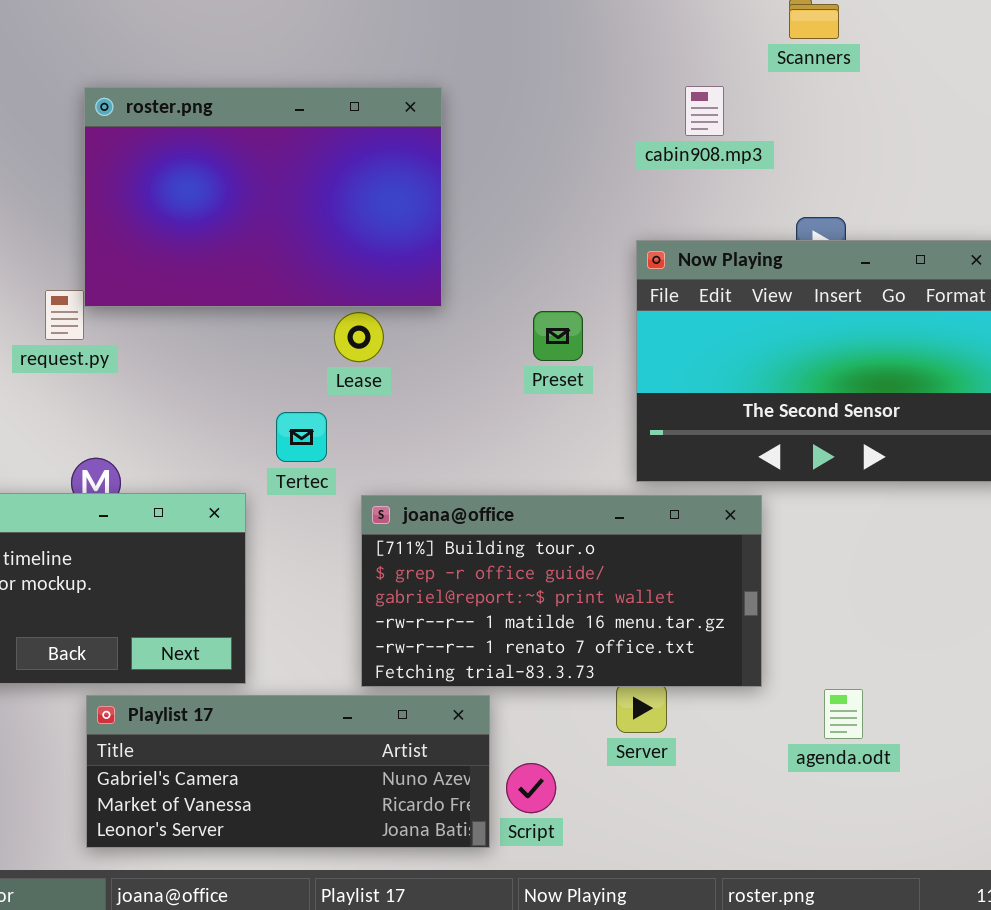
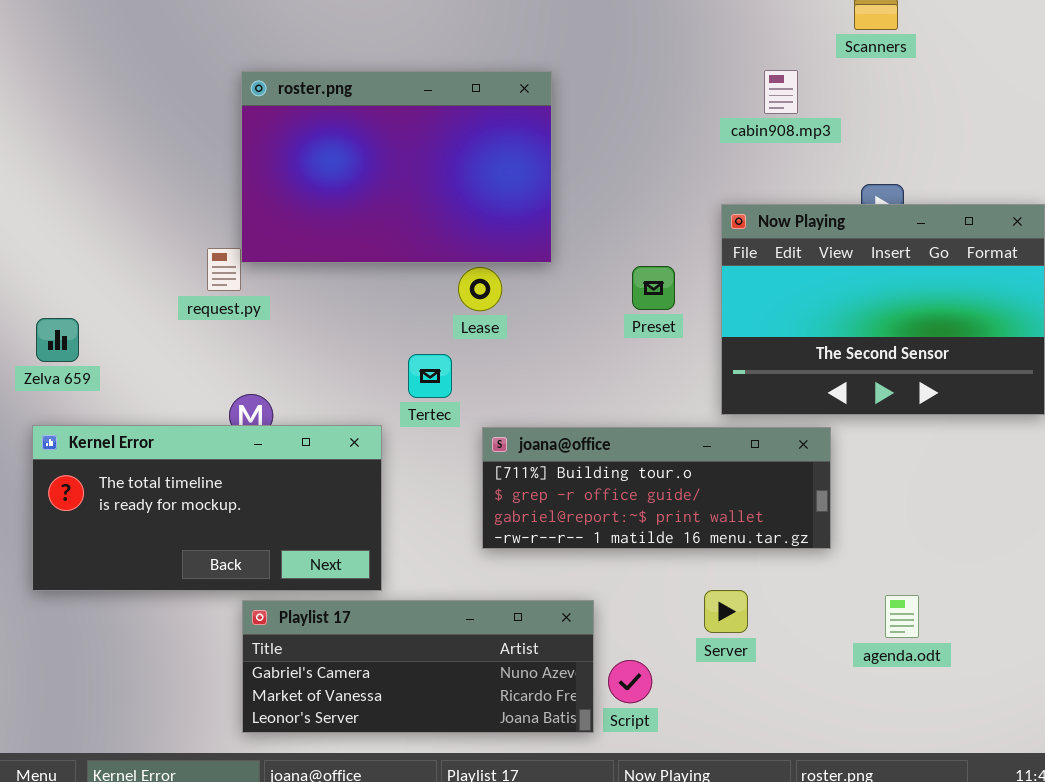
joana@office: [361,495,762,687] -> [482,427,831,549], resized

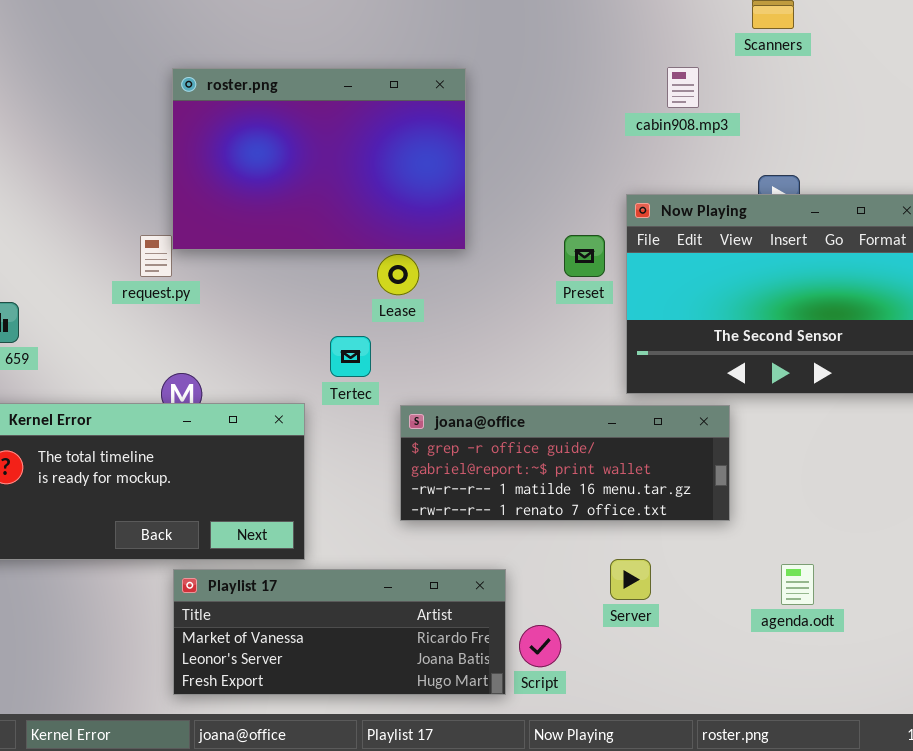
Preset: [632,266,675,310] -> [564,235,605,277], moved
joana@office: [482,427,831,549] -> [400,405,730,521], scrolled down 1 row
Playlist 17: [242,600,594,733] -> [173,569,506,695], scrolled down 1 row

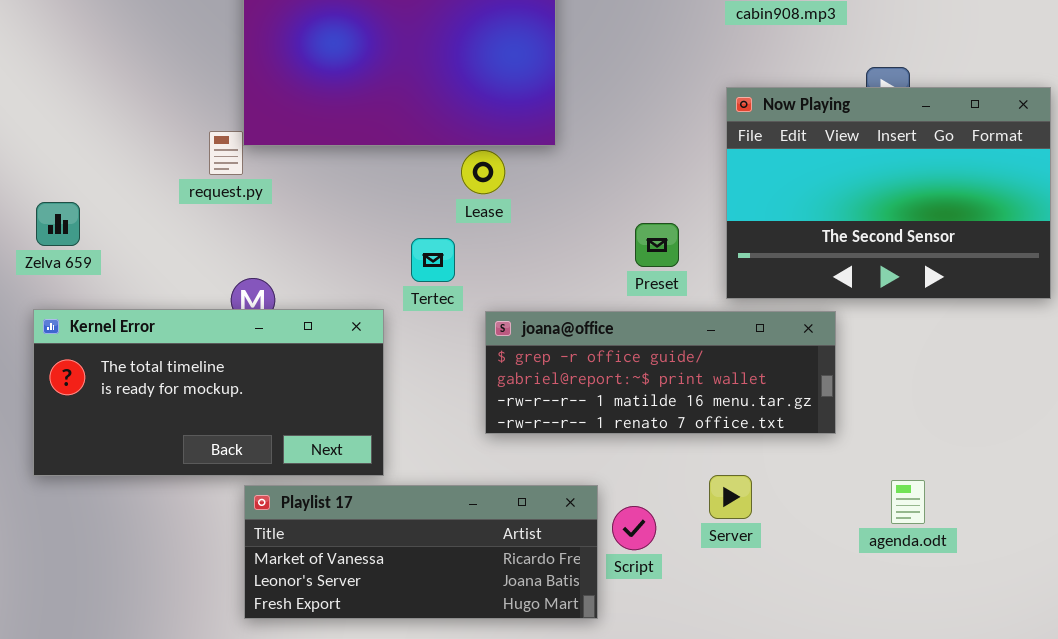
Preset: [564,235,605,277] -> [635,223,679,267], moved
Script: [519,625,561,667] -> [612,506,656,550], moved

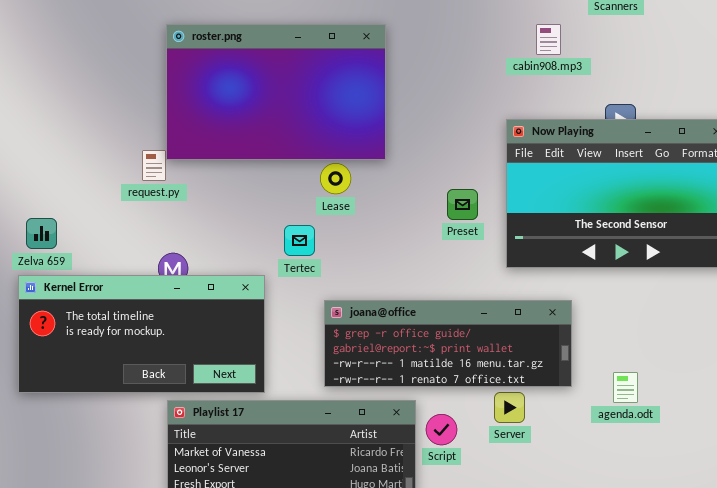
Zelva 659: [36,202,80,246] -> [26,218,57,249], moved
Preset: [635,223,679,267] -> [447,189,478,220], moved
joana@office: [485,311,836,434] -> [324,300,572,387], moved
agenda.odt: [891,480,925,524] -> [613,372,638,403], moved

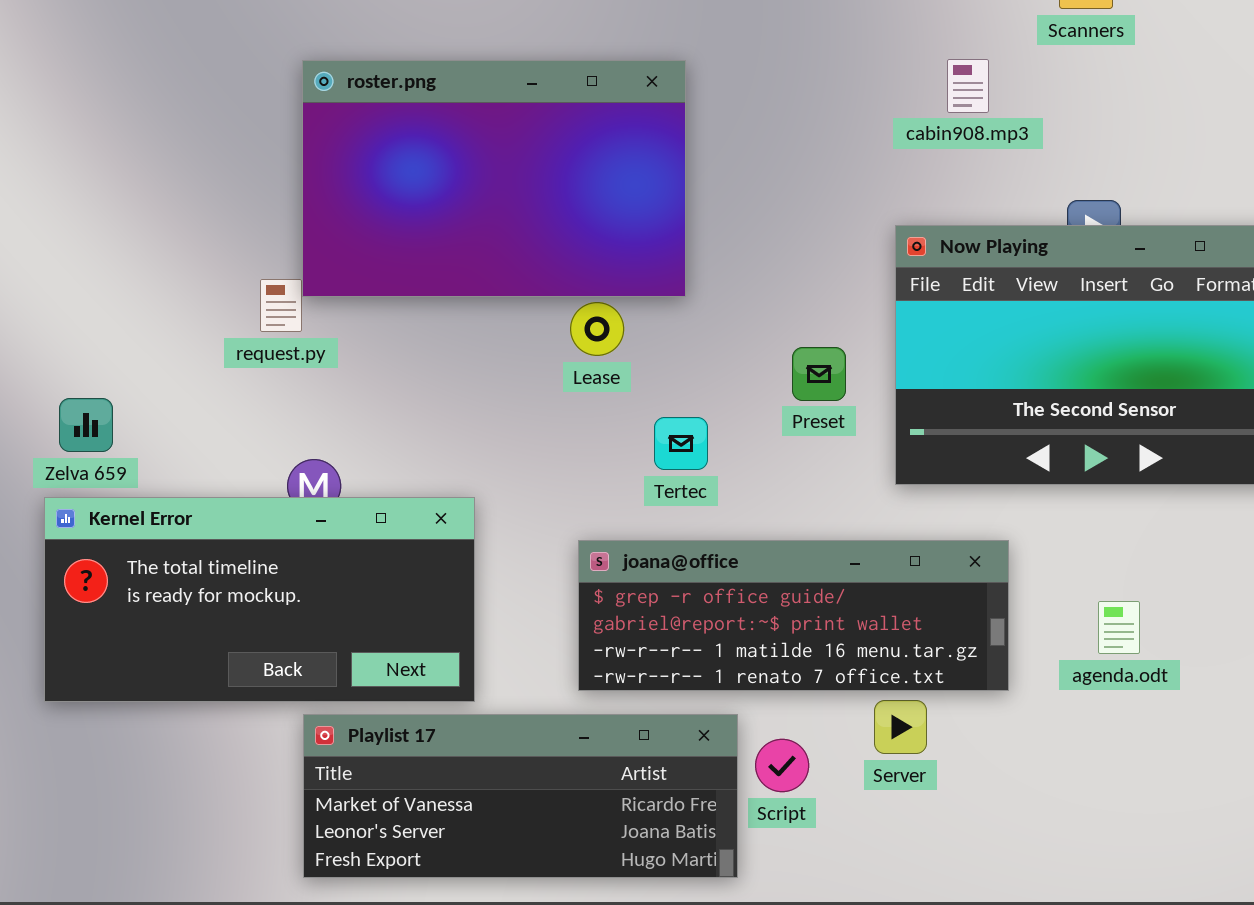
Tertec: [284,225,315,256] -> [654,417,708,470], moved
agenda.odt: [613,372,638,403] -> [1098,601,1140,654], moved

